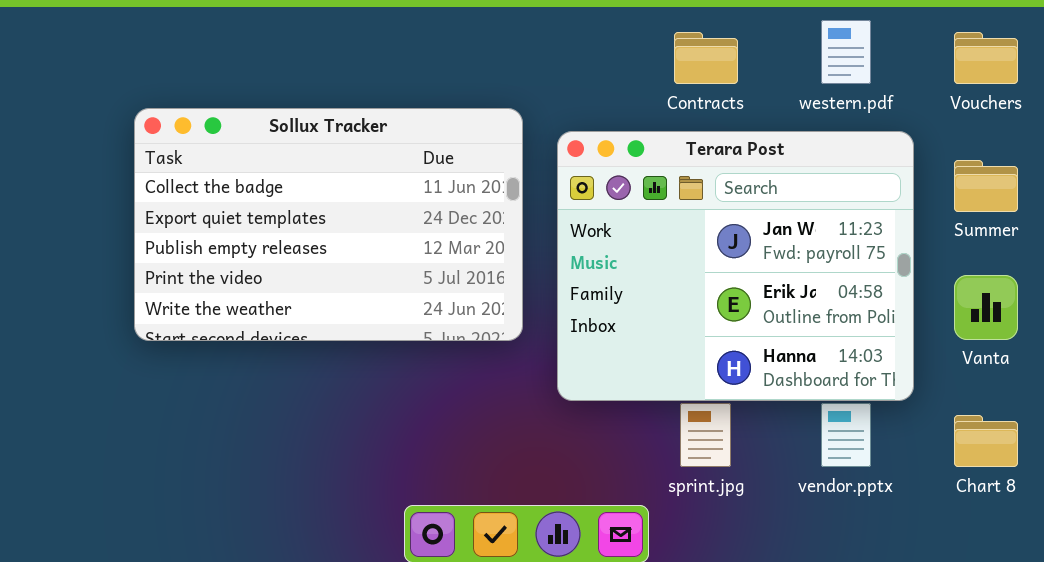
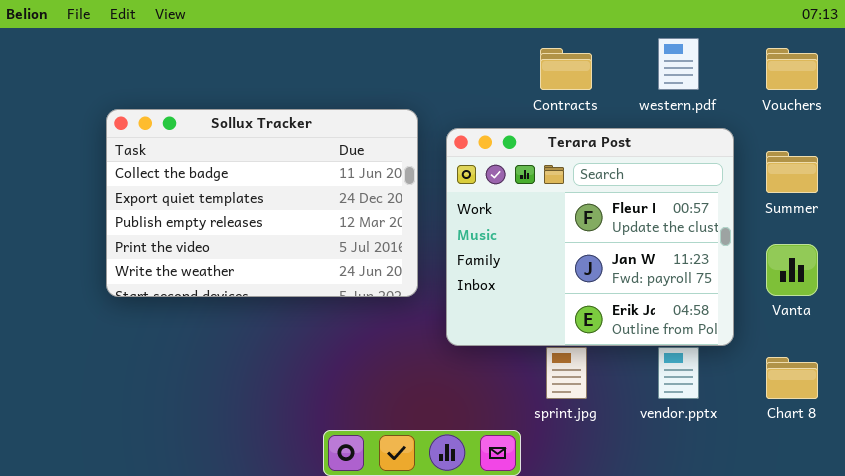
Terara Post: [557,131,914,401] -> [446,128,734,346], scrolled up 1 row

